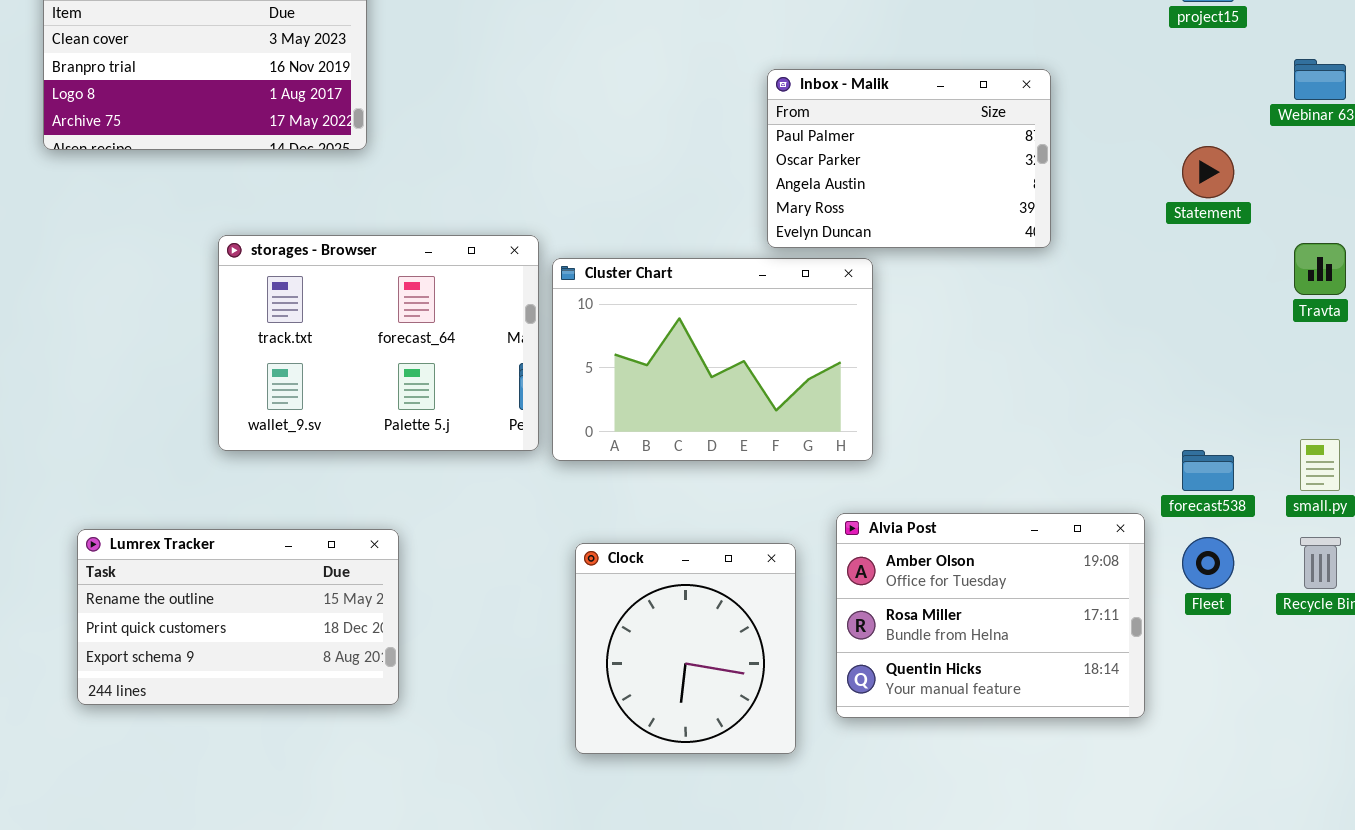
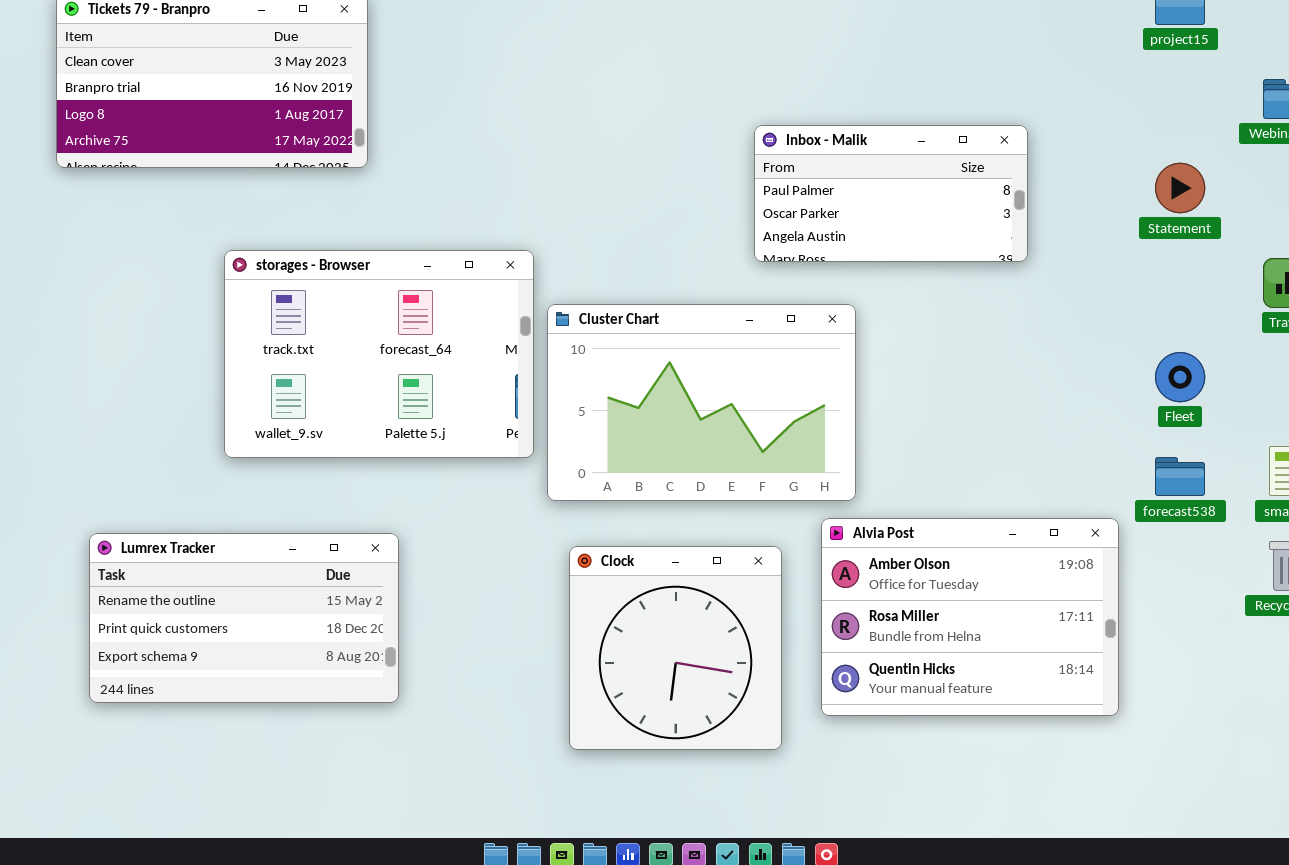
Inbox - Malik: [767,69,1051,248] -> [754,125,1028,262], resized
Cluster Chart: [552,258,873,461] -> [547,304,856,501], moved
Fleet: [1182,537,1234,589] -> [1155,352,1205,402], moved

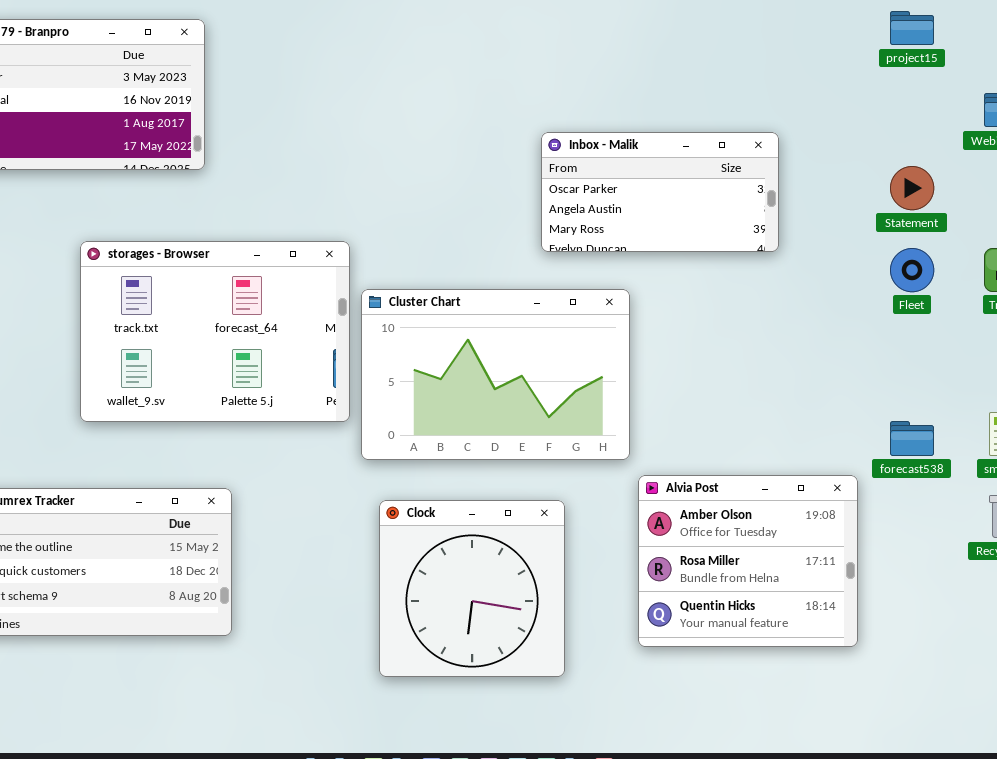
Inbox - Malik: [754,125,1028,262] -> [541,132,779,252], scrolled down 1 row
Fleet: [1155,352,1205,402] -> [890,248,934,292], moved
Alvia Post: [821,518,1119,716] -> [638,475,858,647], resized

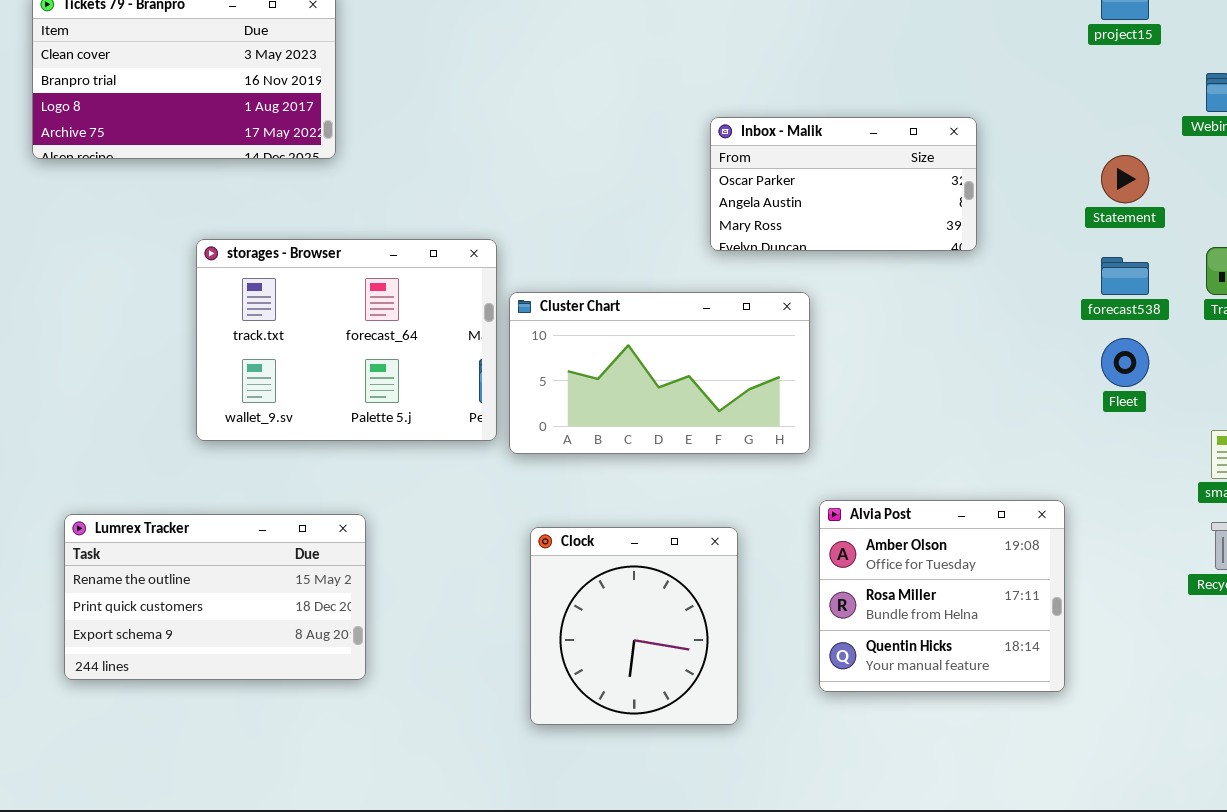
Fleet: [890,248,934,292] -> [1101,338,1149,387], moved
Cluster Chart: [361,289,630,460] -> [509,292,810,454], resized
forecast538: [890,421,934,456] -> [1101,257,1149,295], moved

